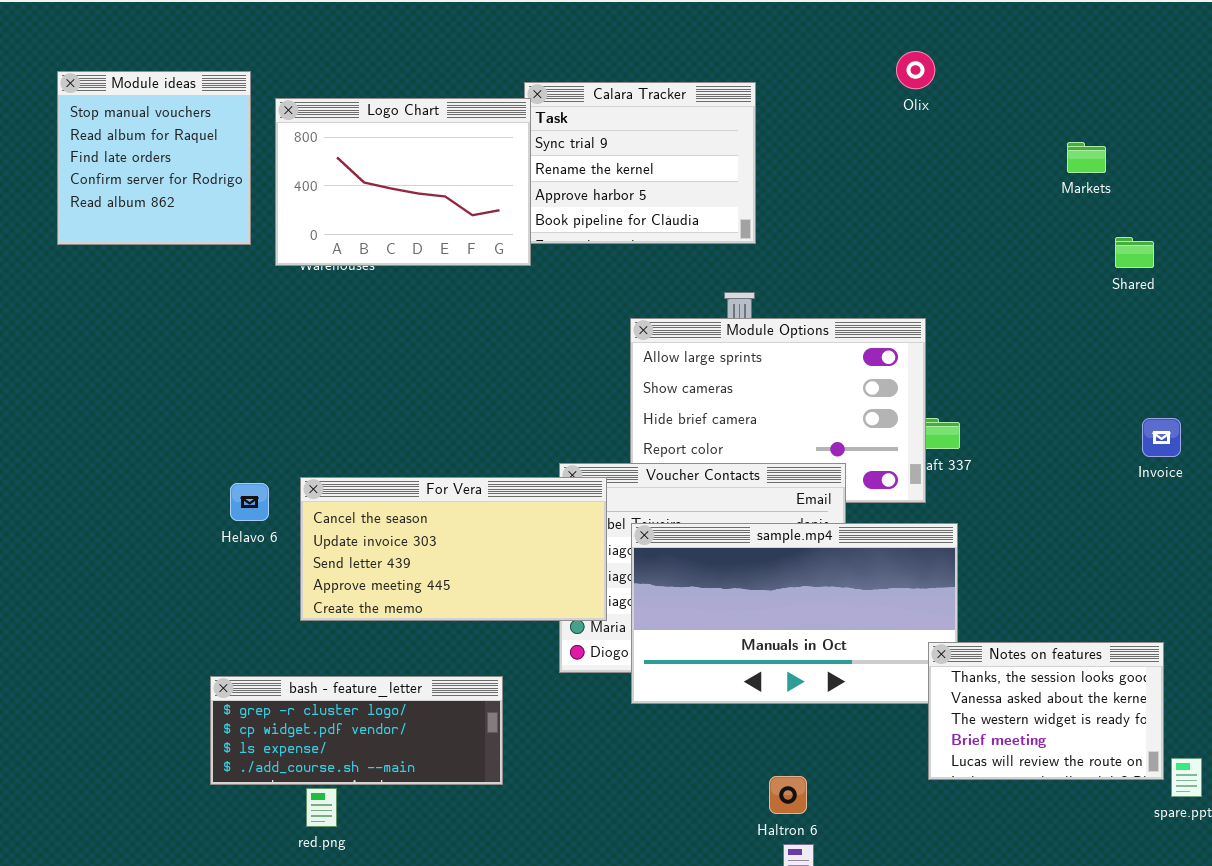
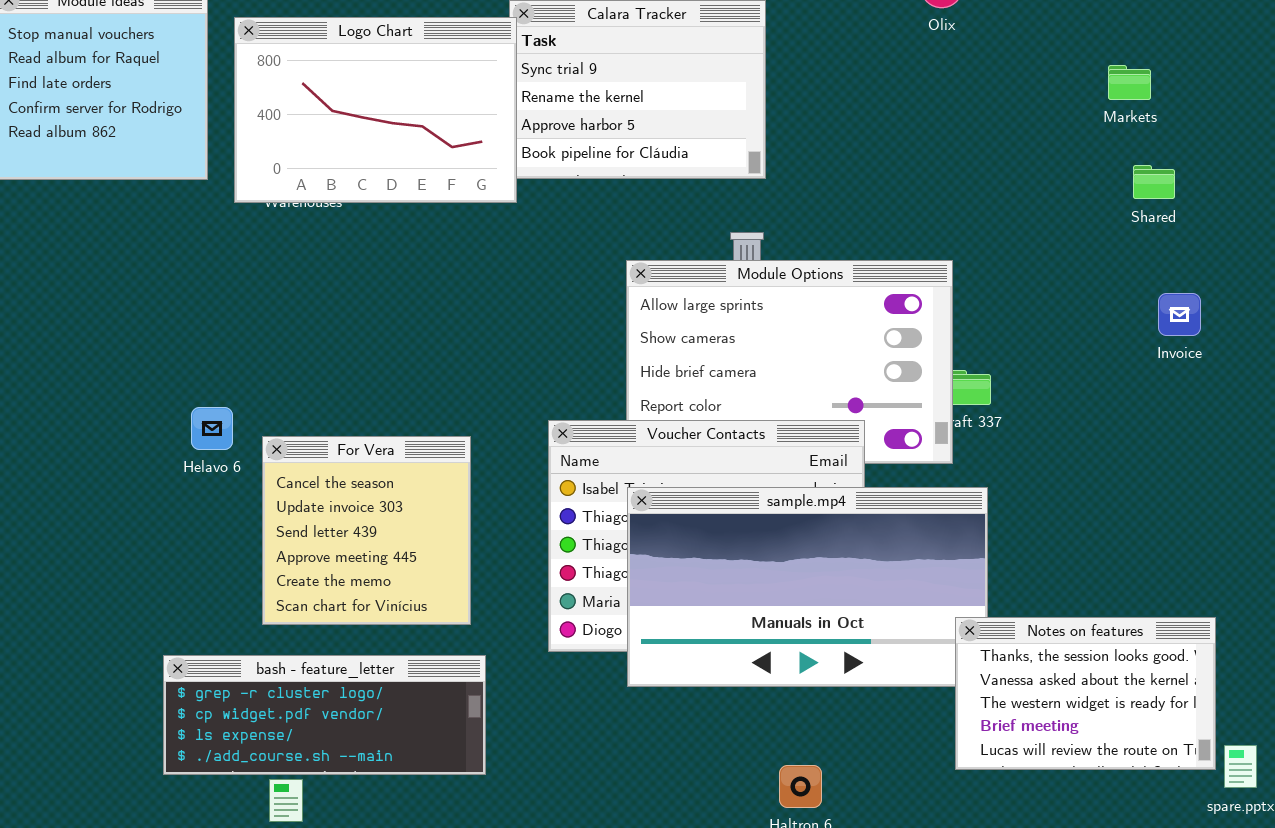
Shared: [1115,237,1154,268] -> [1133,165,1175,199], moved
Invoice: [1142,418,1181,457] -> [1158,293,1201,336], moved
For Vera: [300,477,607,621] -> [262,436,471,625], resized
Helavo 6: [230,483,269,521] -> [191,407,233,450], moved

